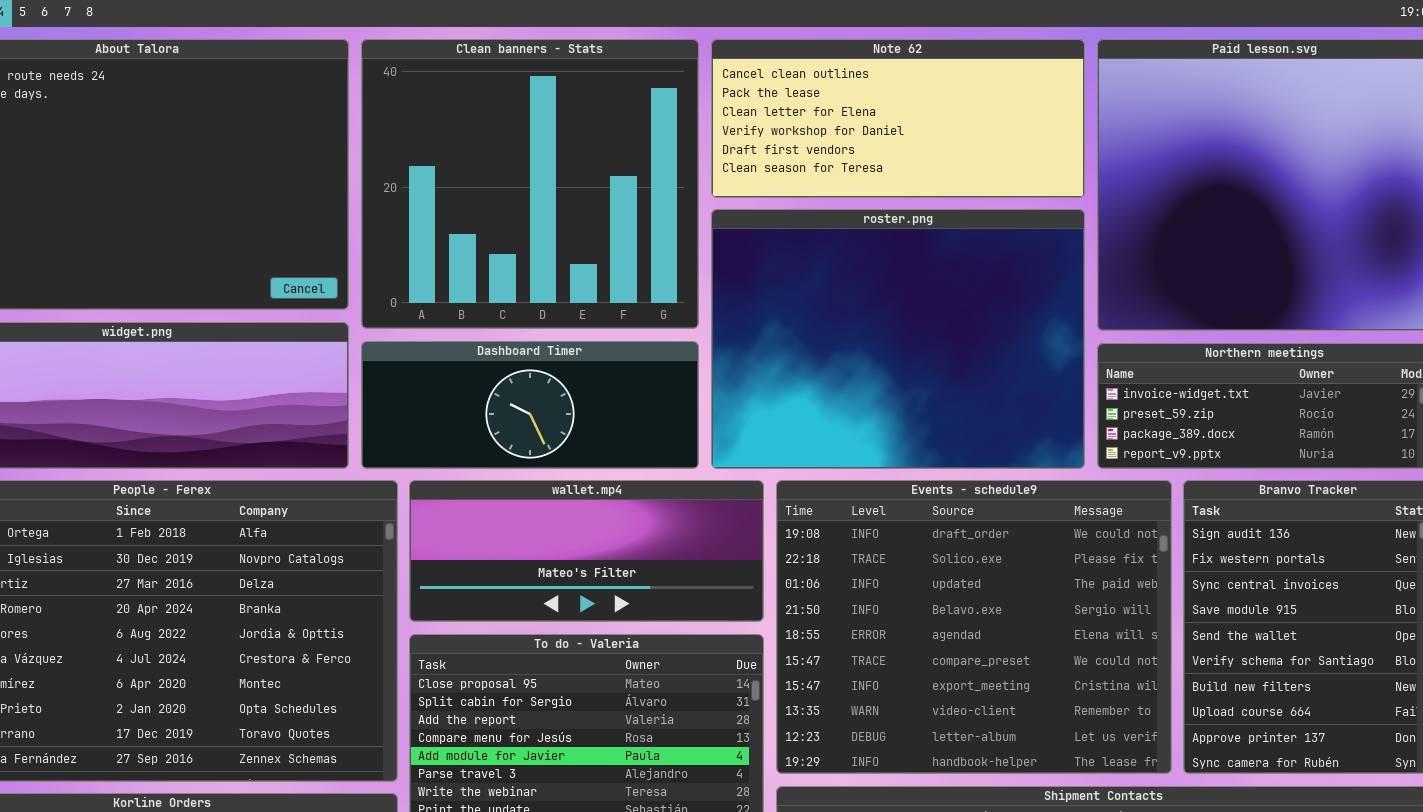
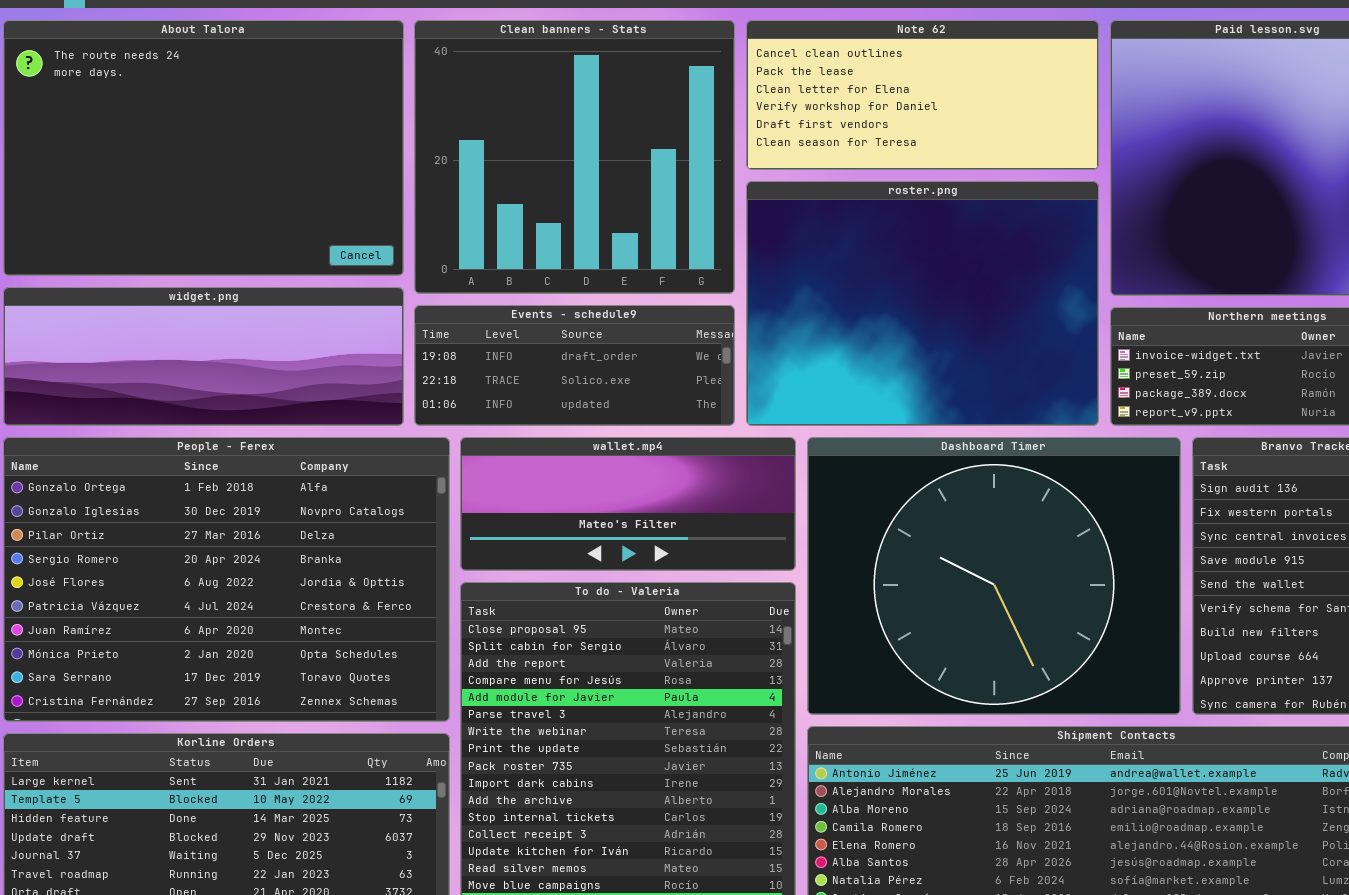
Dashboard Timer: [361,341,699,469] -> [807,437,1181,715], moved, resized
Events - schedule9: [776,480,1172,774] -> [414,305,735,426], moved, resized

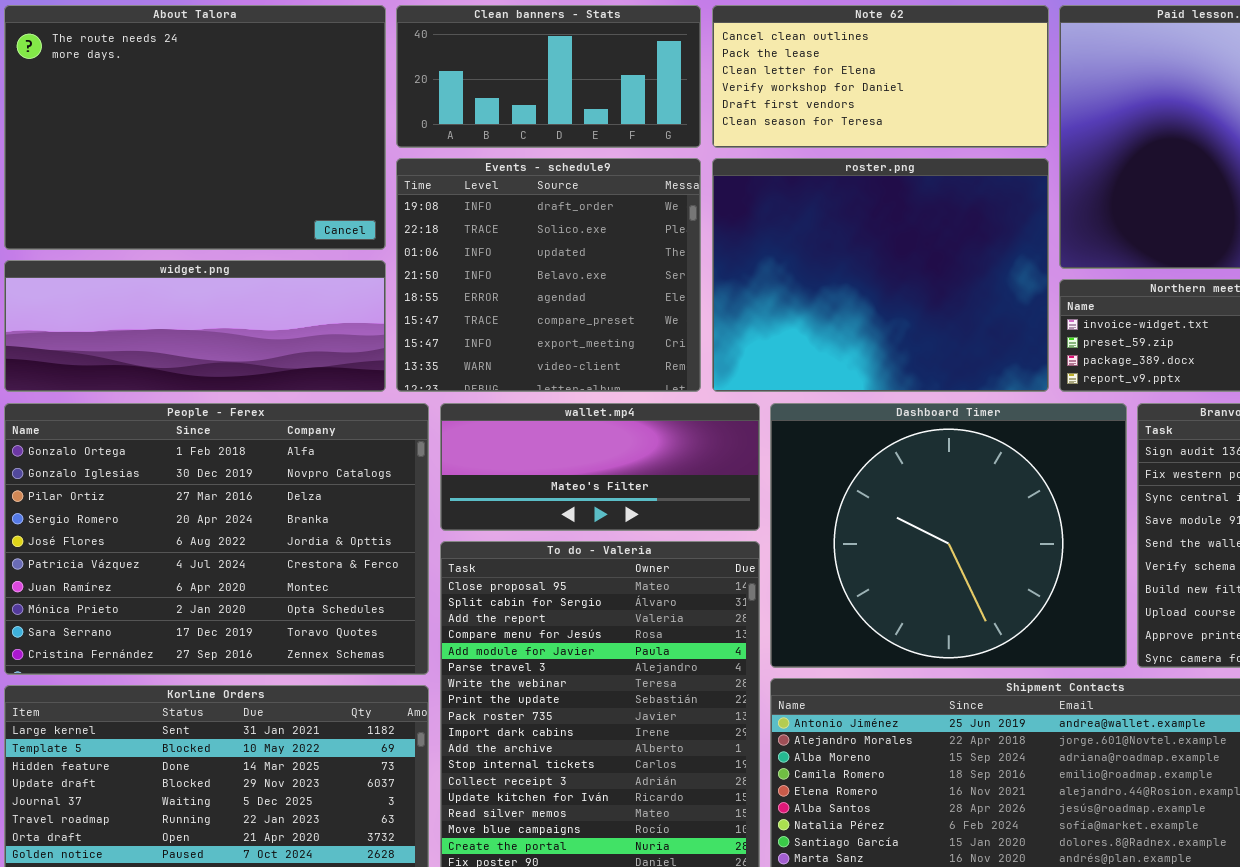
Clean banners - Stats: [414,20,735,294] -> [396,5,701,148], resized
Events - schedule9: [414,305,735,426] -> [396,158,701,392], resized

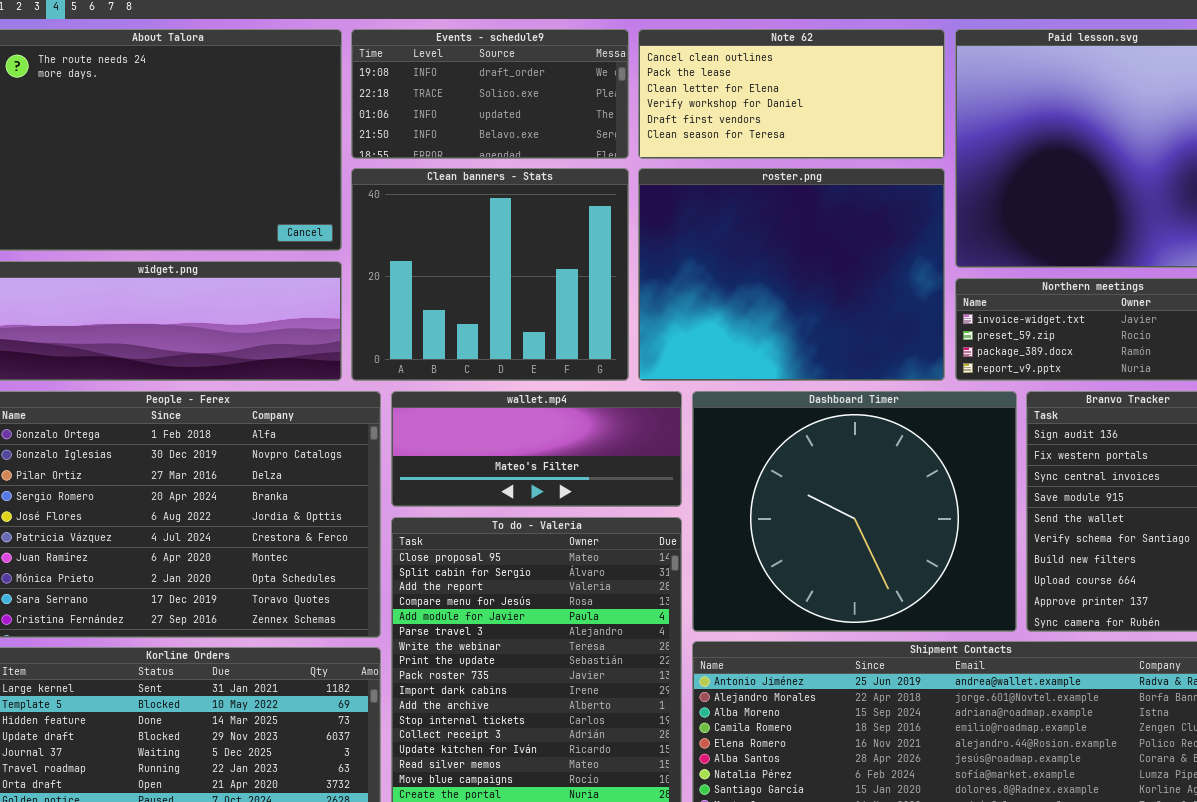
Clean banners - Stats: [396,5,701,148] -> [351,168,629,381], moved, resized
Events - schedule9: [396,158,701,392] -> [351,29,629,159], moved, resized

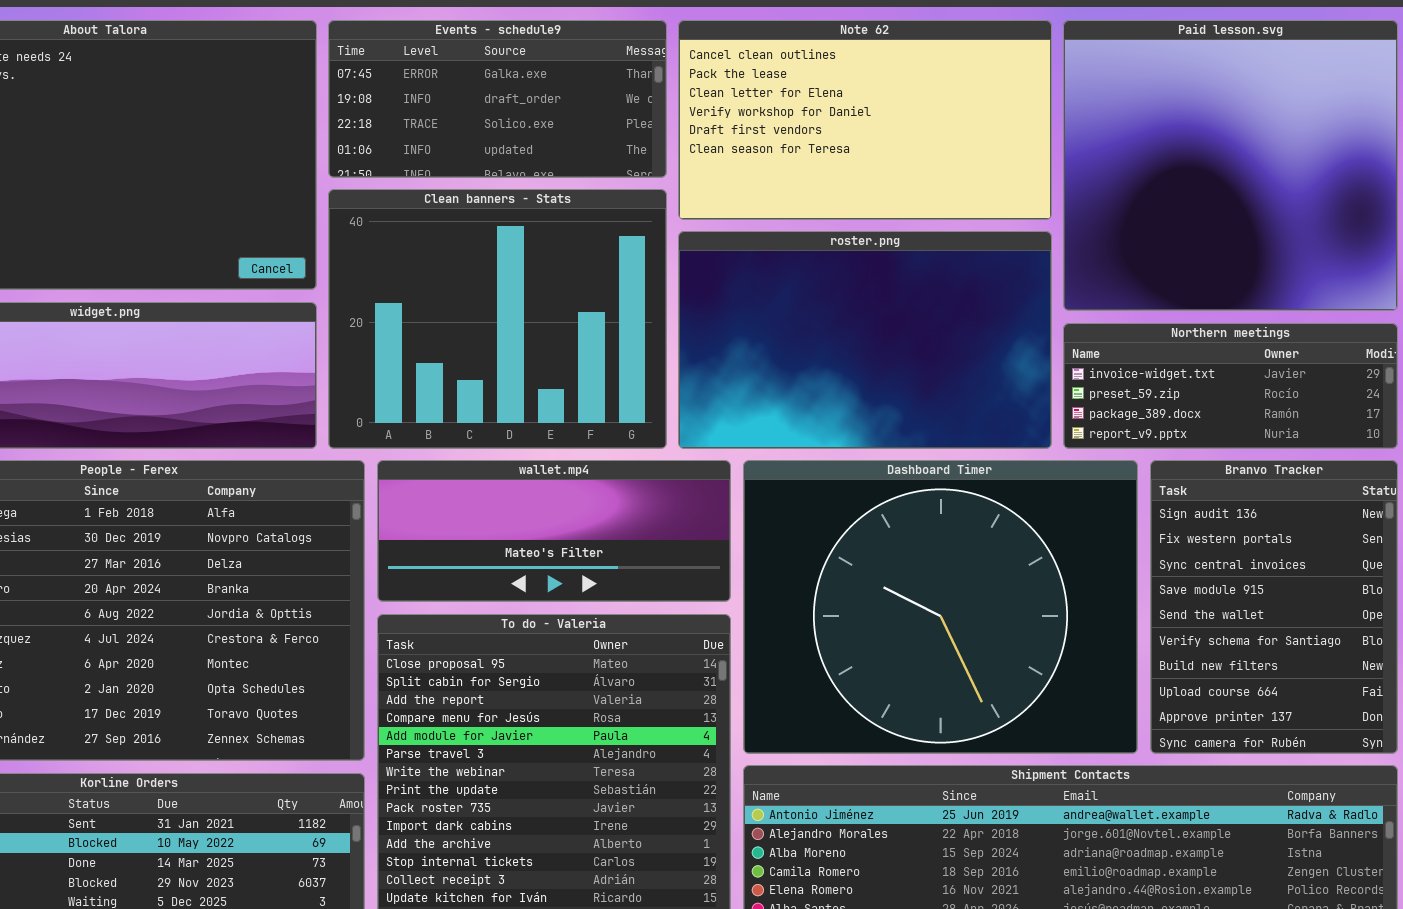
Events - schedule9: [351,29,629,159] -> [328,20,667,178], scrolled up 1 row
Note 62: [638,29,945,159] -> [678,20,1052,220], resized
roster.png: [638,168,945,381] -> [678,231,1052,449], resized

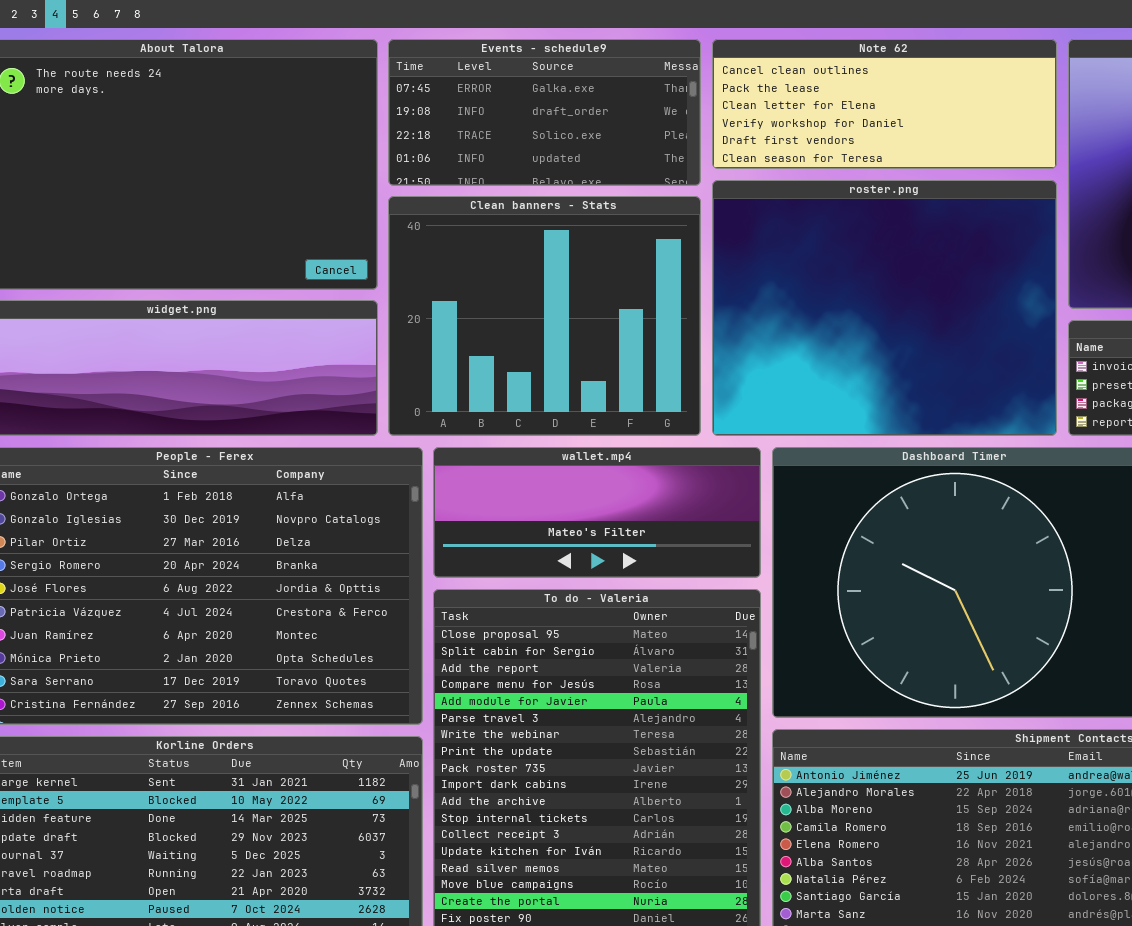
Note 62: [678,20,1052,220] -> [712,39,1057,169], resized
roster.png: [678,231,1052,449] -> [712,180,1057,436], resized

